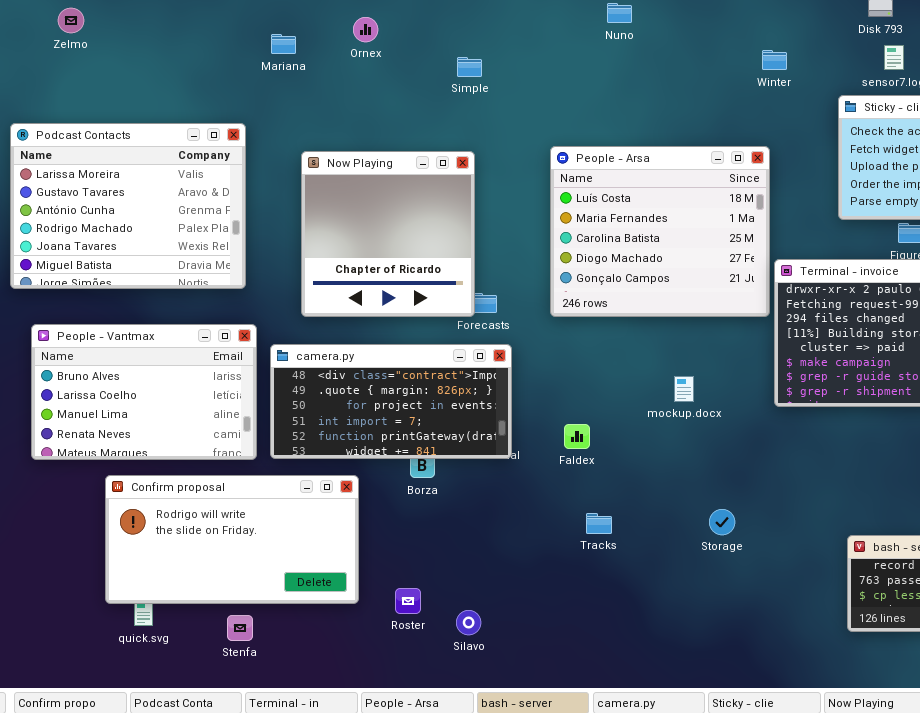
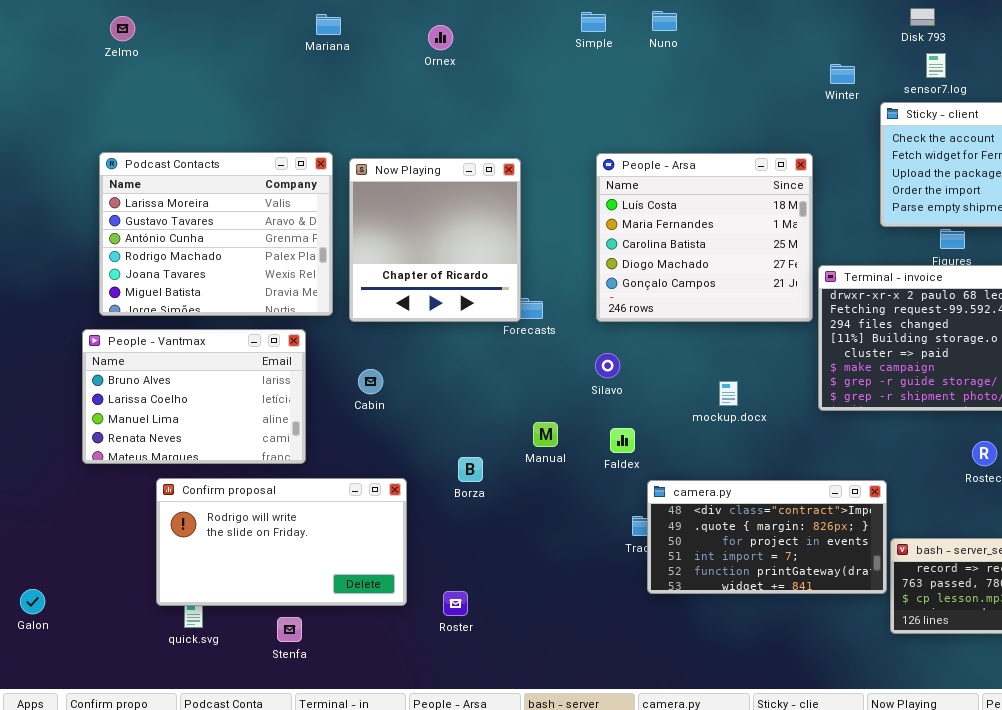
Ornex: [353,17,378,42] -> [428,25,453,50], moved
Mariana: [271,34,296,54] -> [316,14,341,35], moved
Winter: [762,50,787,70] -> [830,64,855,84], moved
Simple: [457,57,482,77] -> [581,12,606,32], moved
Podcast Contacts: [10,123,246,289] -> [99,152,333,316], moved
camera.py: [270,344,512,459] -> [647,480,887,594], moved
Silavo: [456,610,481,635] -> [595,353,620,378], moved

